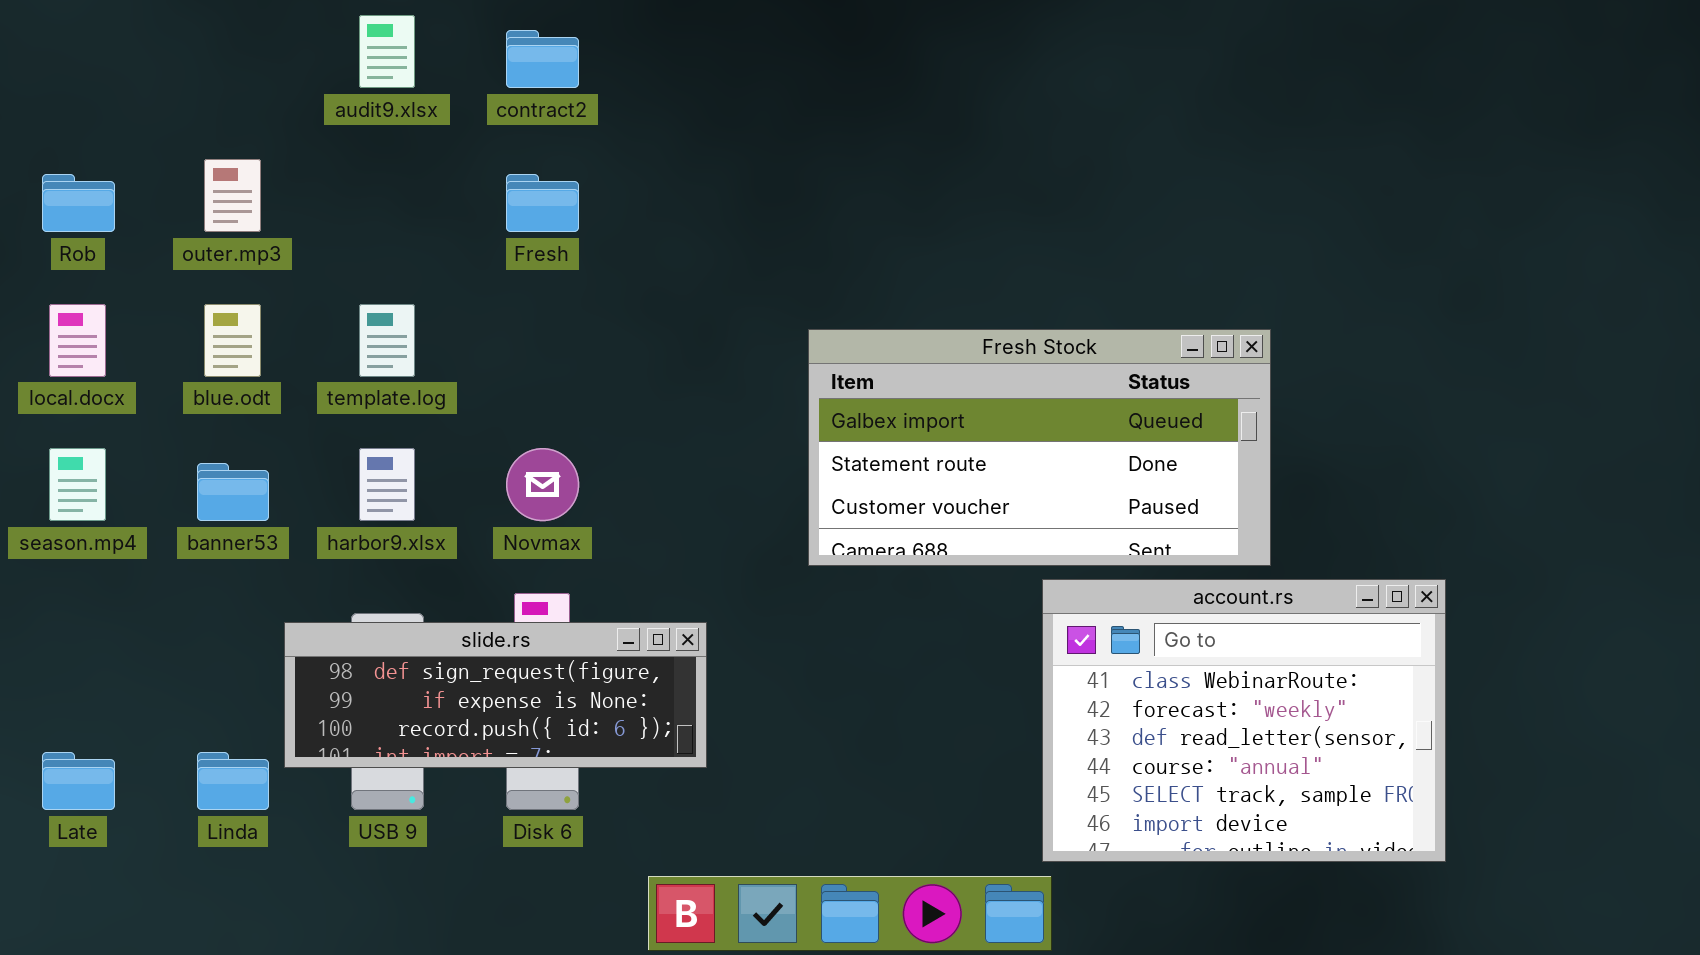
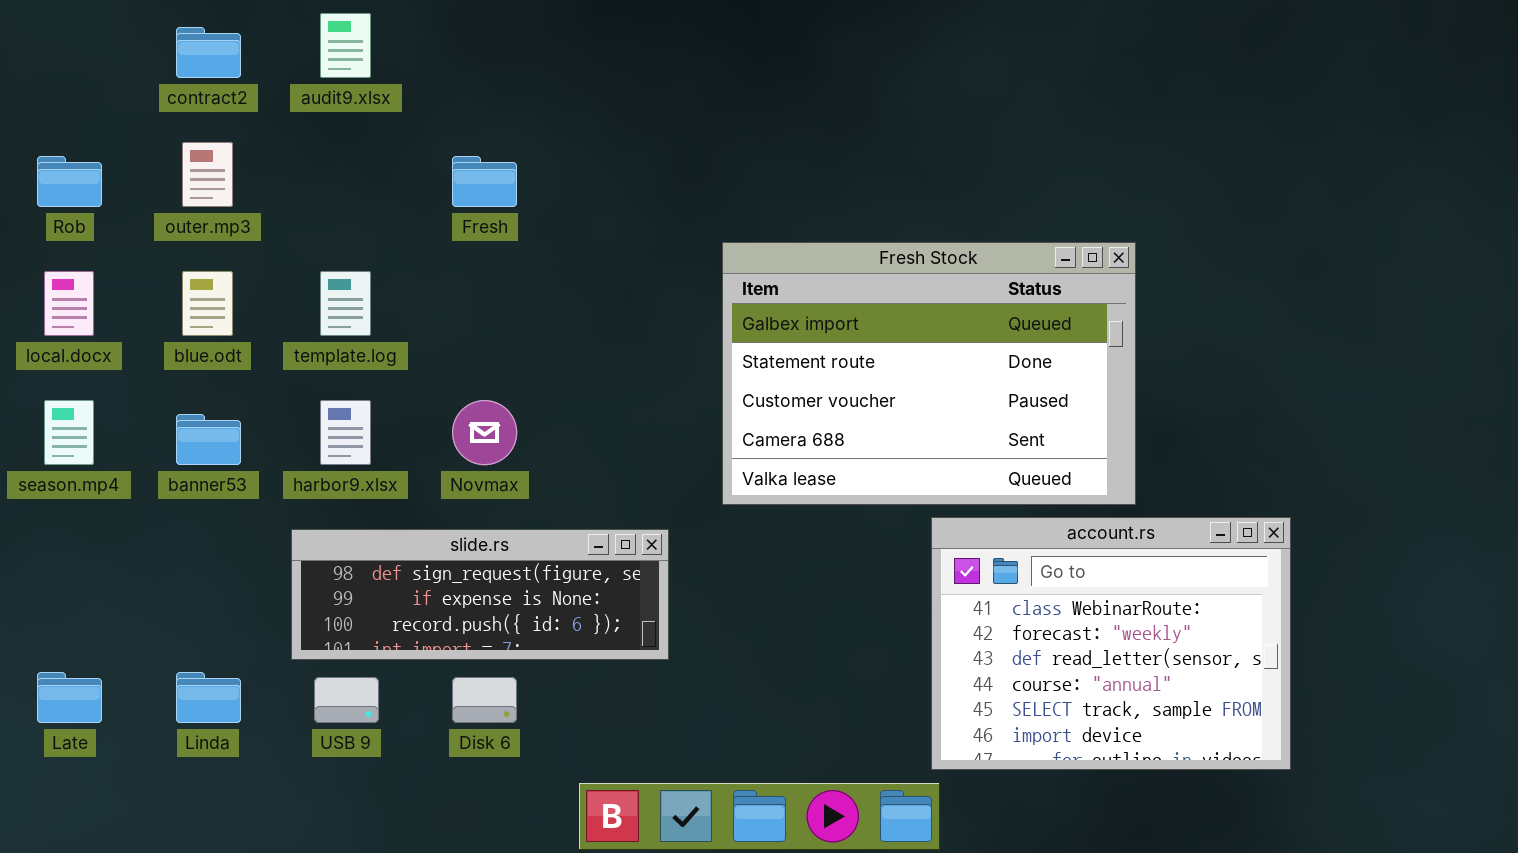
contract2: [506,30,579,88] -> [176,27,241,78], moved
Fresh Stock: [808,329,1271,566] -> [722,242,1136,505], resized
slide.rs: [284,622,707,768] -> [291,529,669,660], moved

